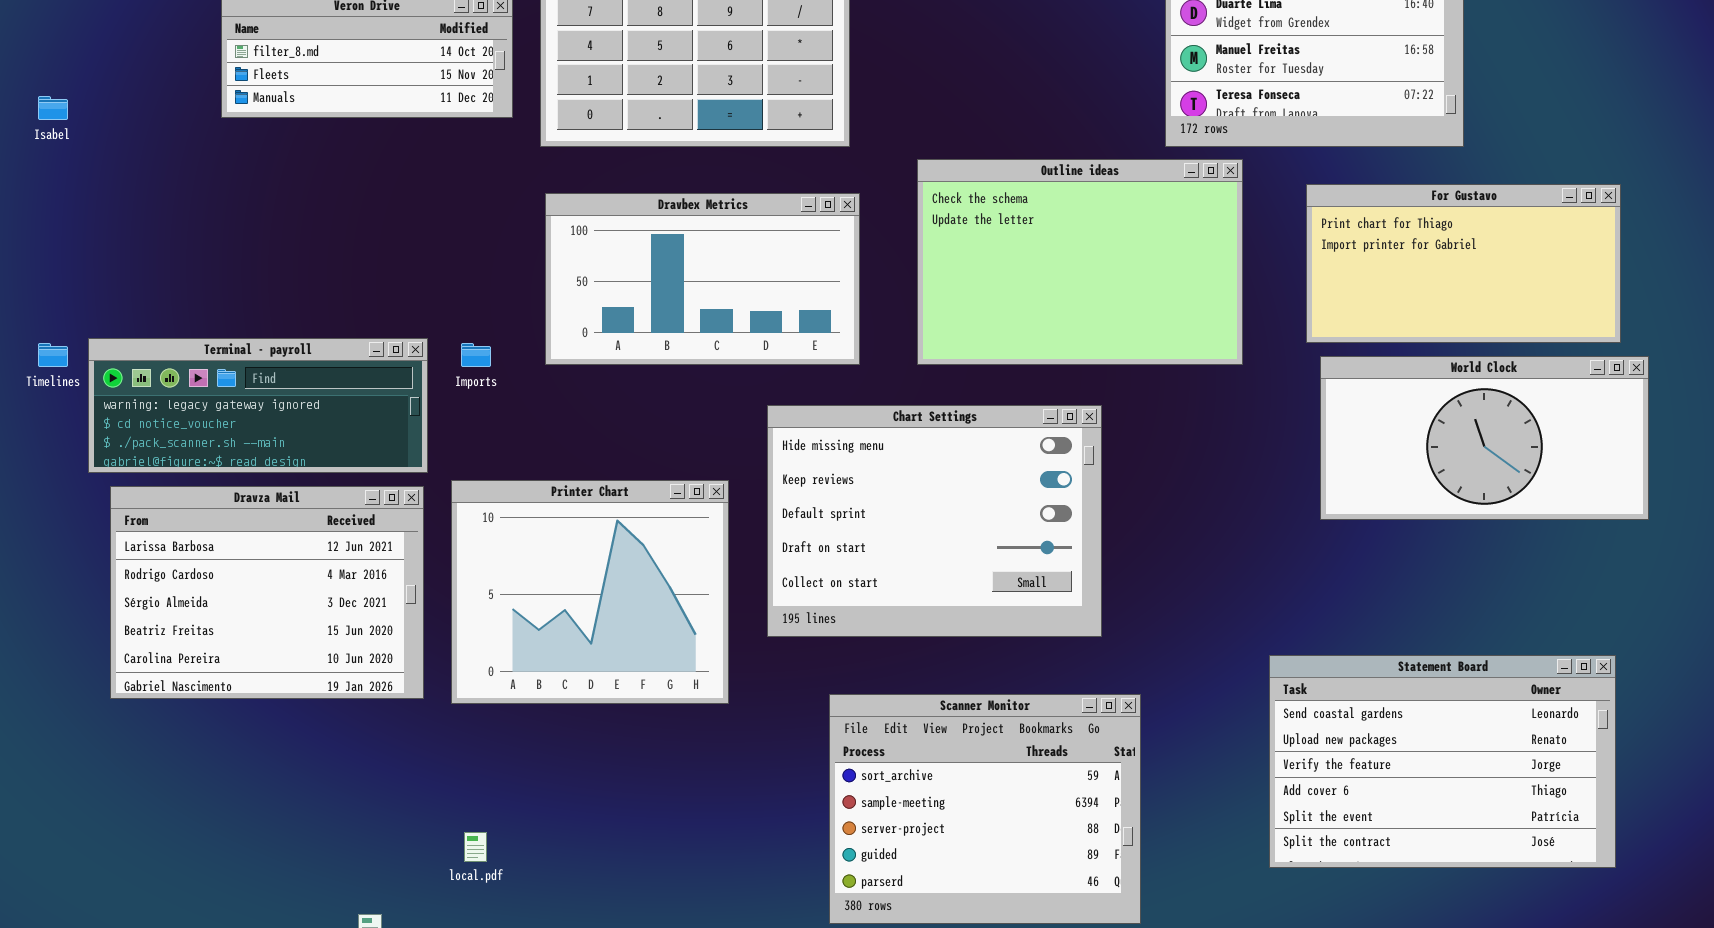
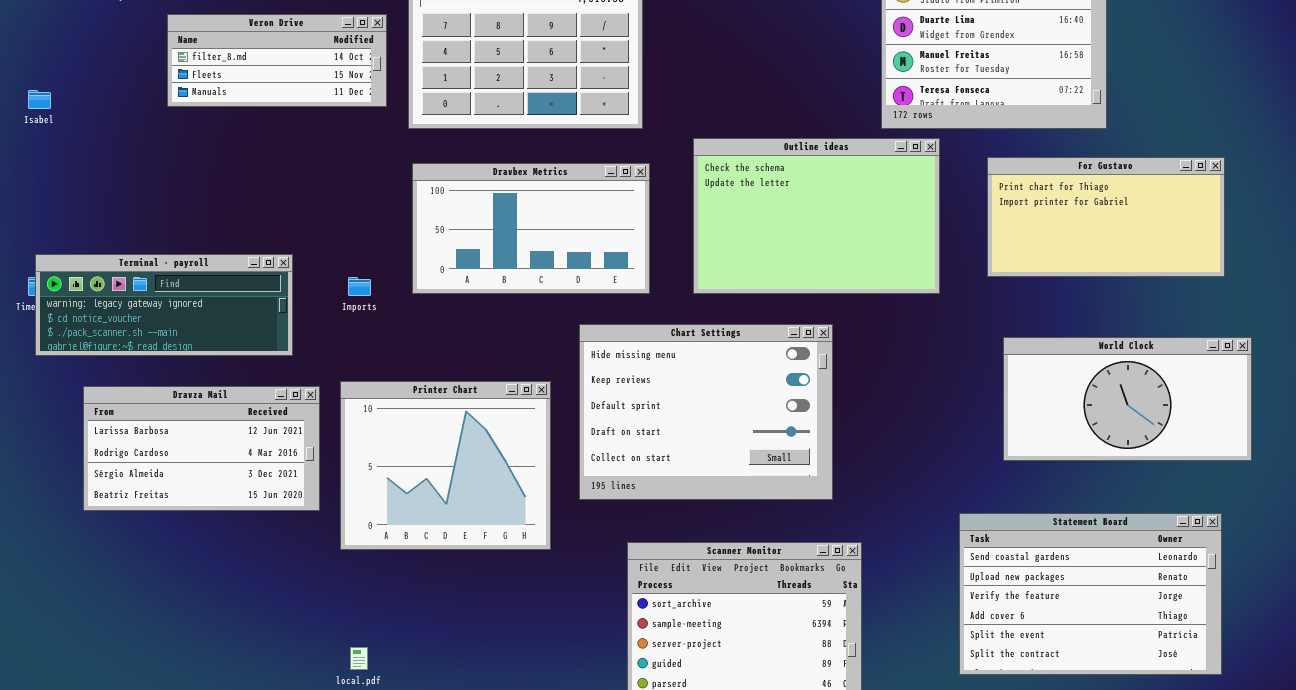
Terminal - payroll: [88,338,428,473] -> [35,254,293,356], moved
World Clock: [1320,356,1649,520] -> [1003,337,1252,461], moved
Dravza Mail: [110,486,424,699] -> [83,386,320,511], resized

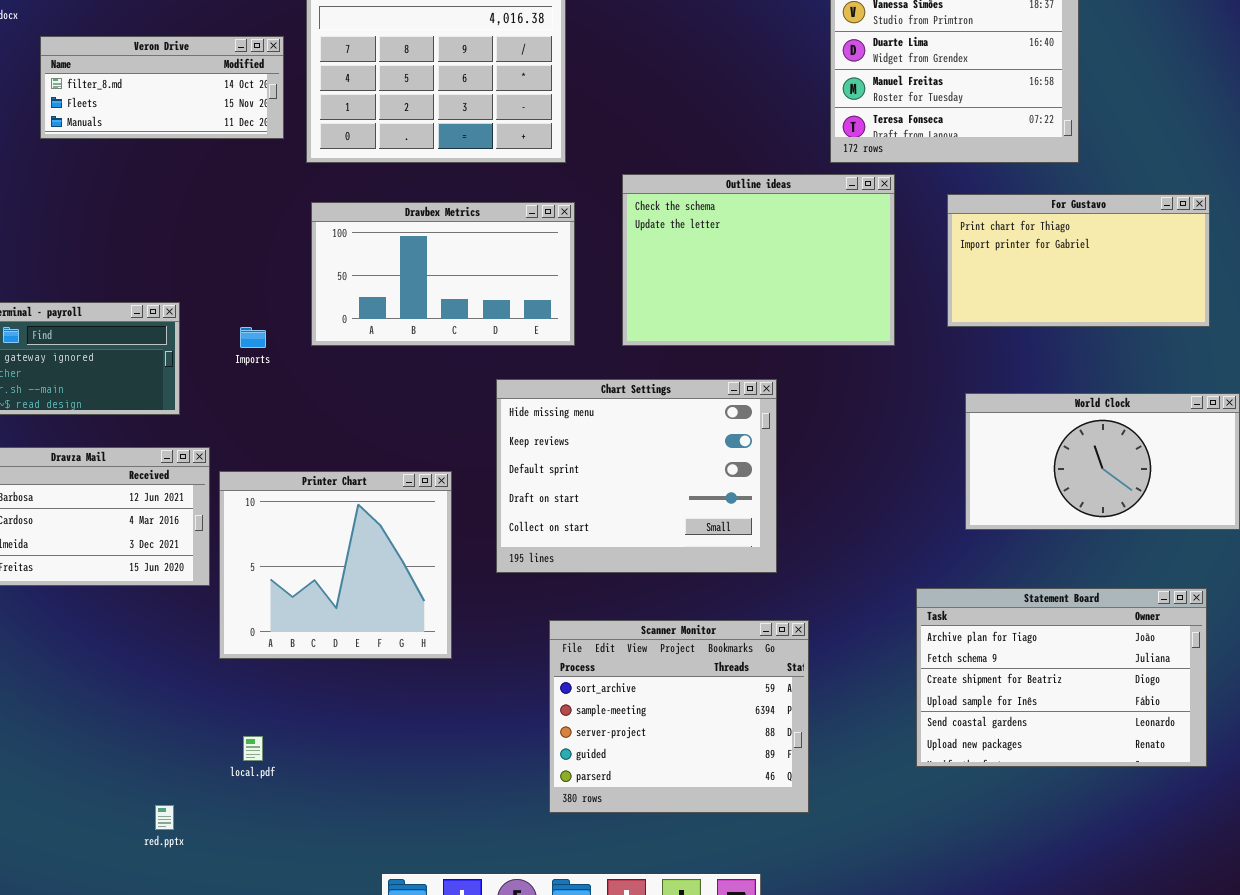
Printer Chart: [340,381,551,550] -> [219,471,452,659], moved
Statement Board: [959,513,1222,675] -> [916,588,1207,767], scrolled up 4 rows

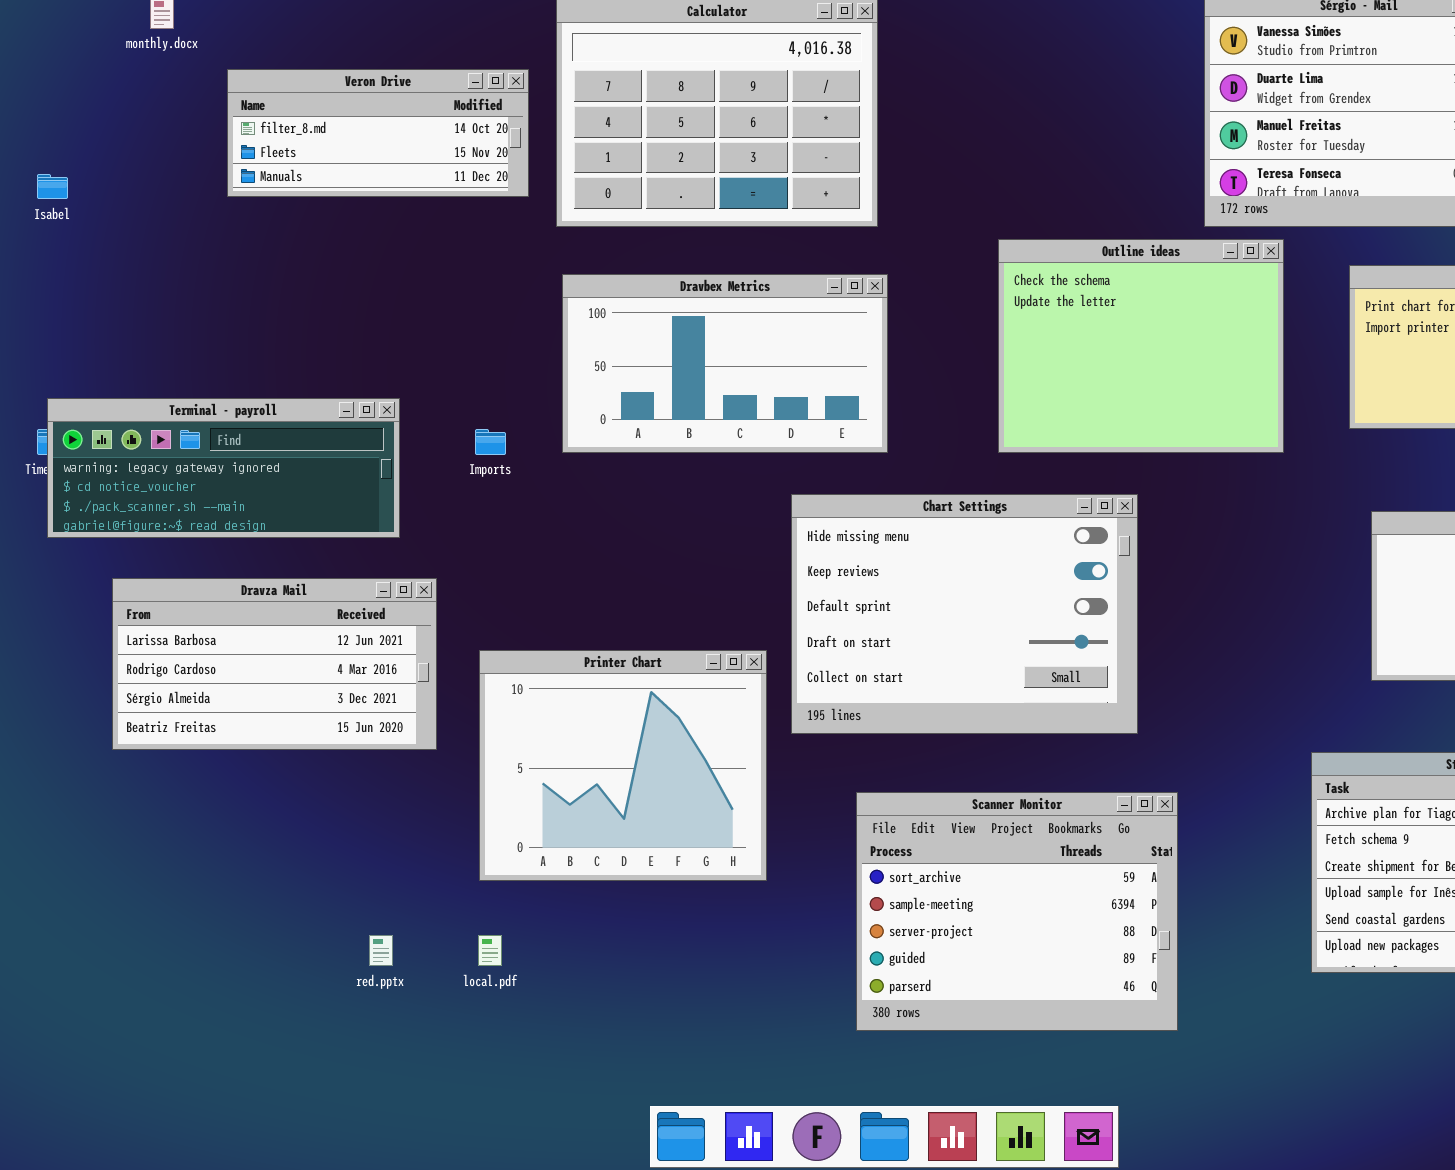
Outline ideas: [622,174,895,346] -> [998,239,1284,453], resized
Printer Chart: [219,471,452,659] -> [479,650,767,881], moved
red.pptx: [155,805,174,830] -> [369,935,393,966], moved

